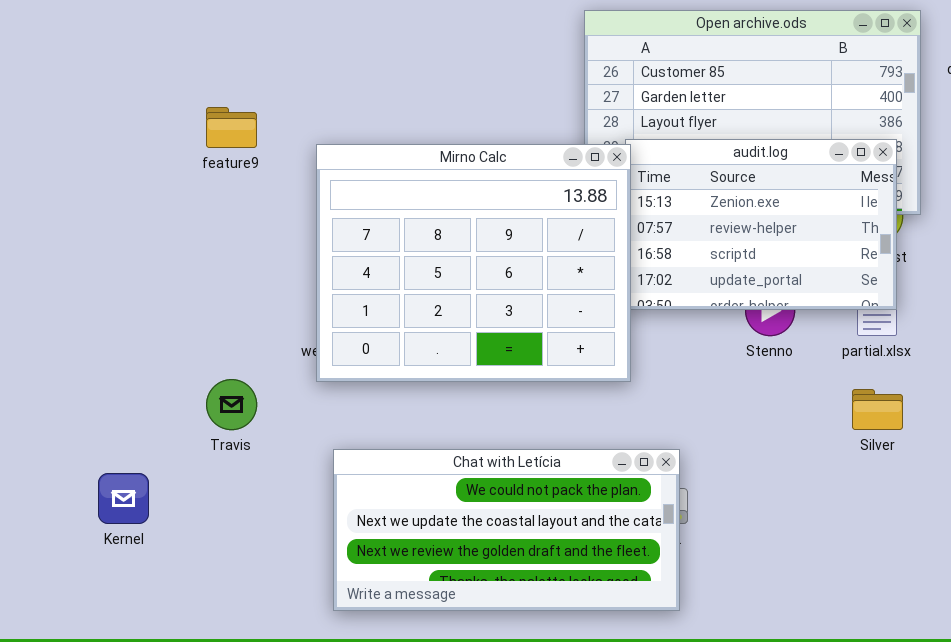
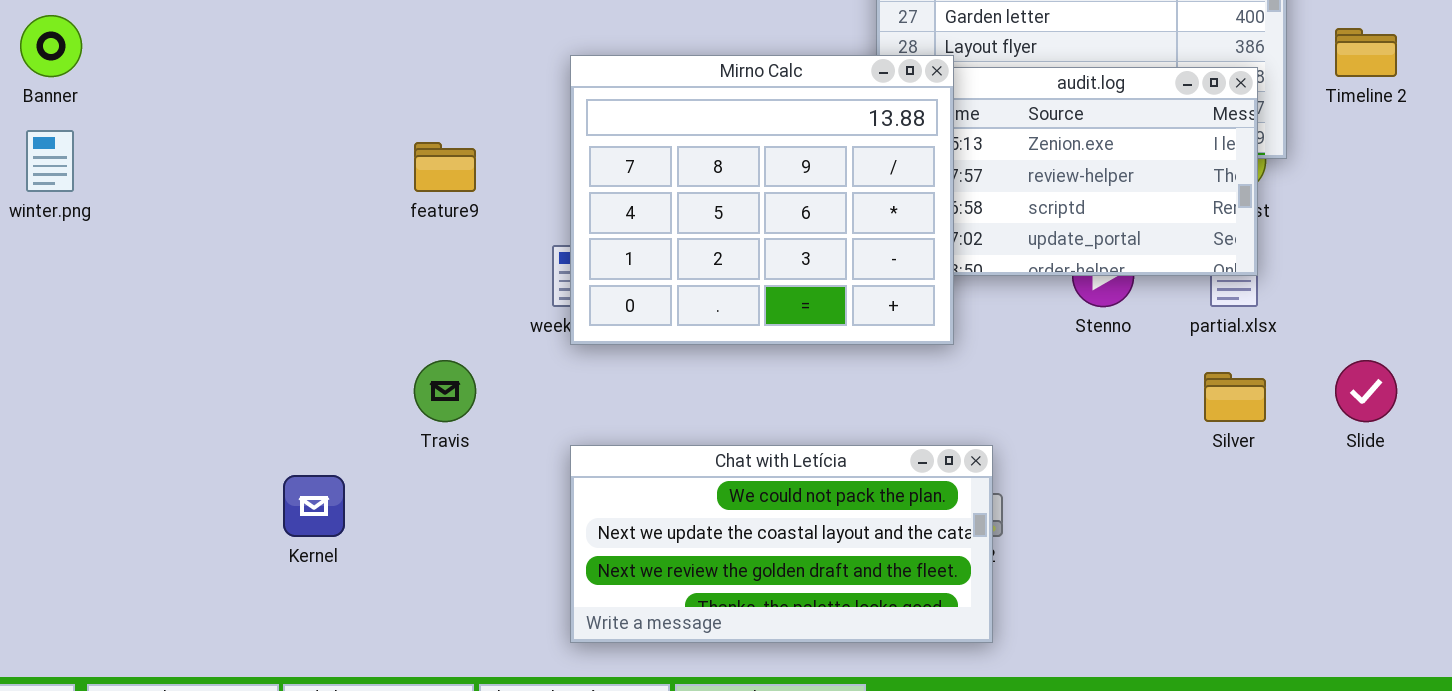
feature9: [206,107,257,148] -> [414,142,476,192], moved
Mirno Calc: [316,144,631,382] -> [570,55,954,345], moved

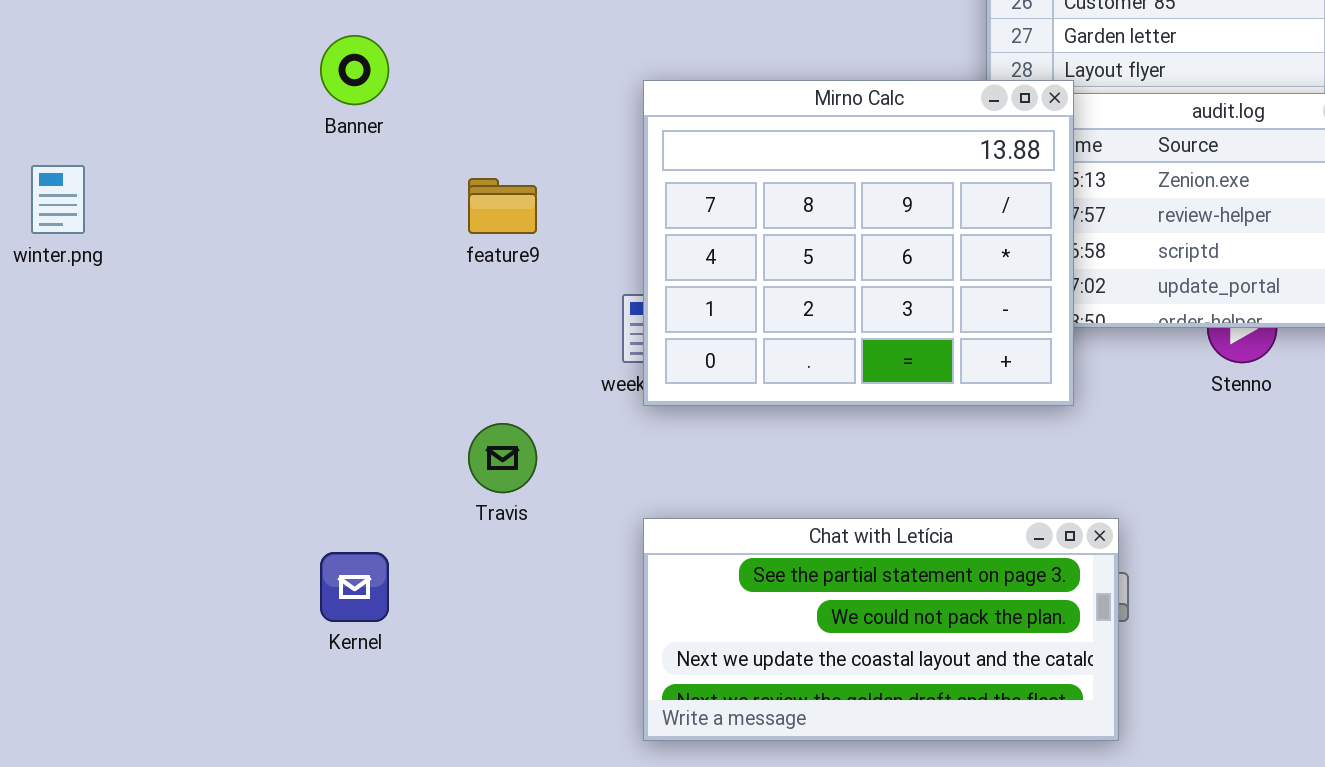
Banner: [20,15,82,77] -> [320,35,389,105], moved
Chat with Letícia: [570,445,993,643] -> [643,518,1119,741], scrolled up 1 row

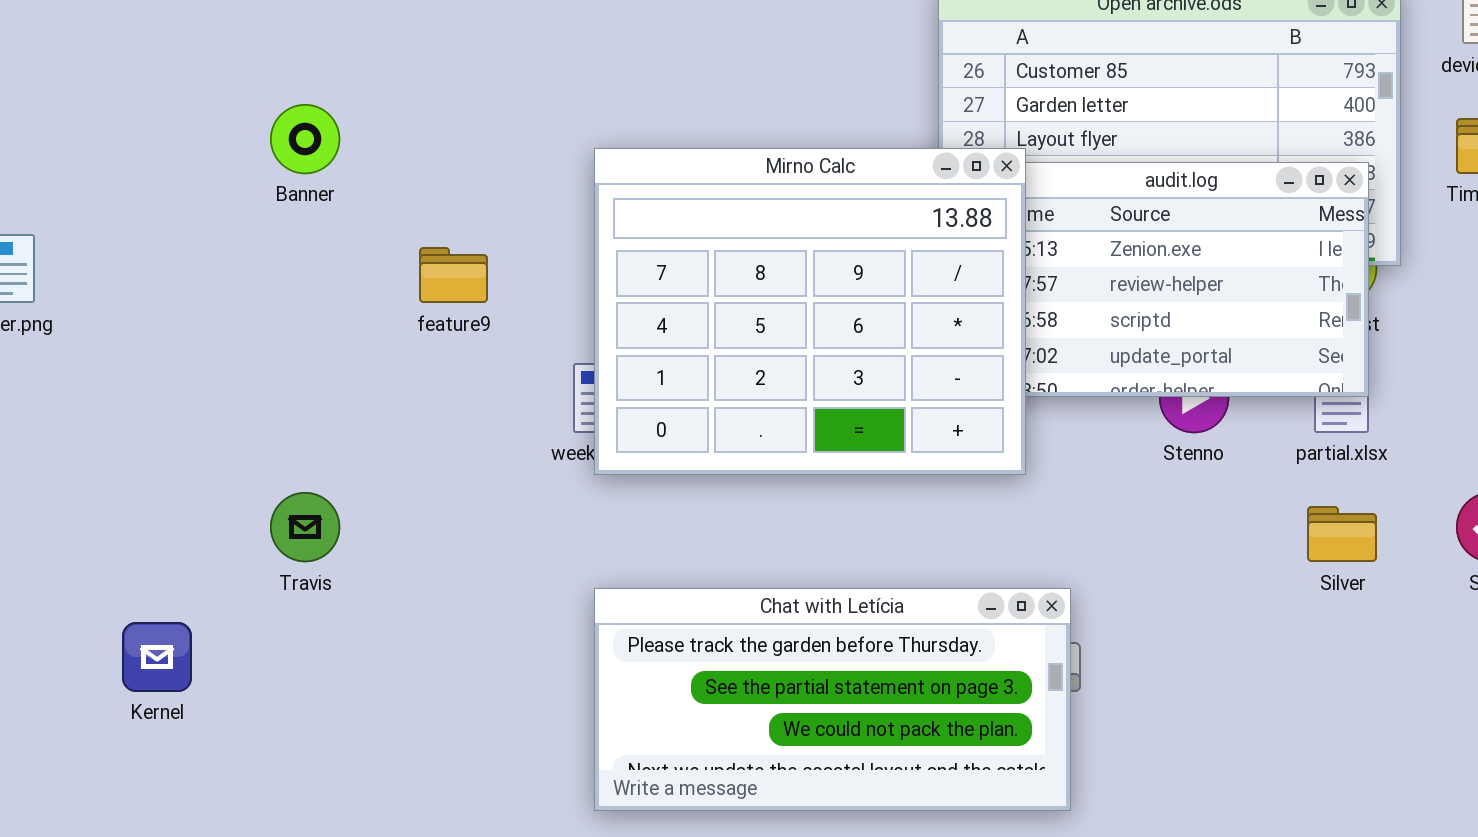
Travis: [468,423,537,493] -> [270,492,340,562], moved
Chat with Letícia: [643,518,1119,741] -> [594,588,1071,811], scrolled up 1 row
Kernel: [320,552,389,622] -> [122,622,192,692], moved

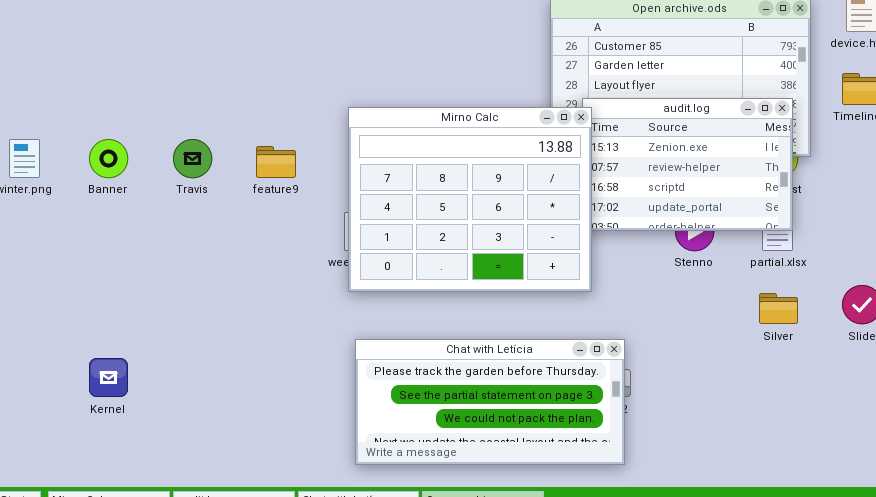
Banner: [270,104,340,174] -> [89,139,128,178], moved
Mirno Calc: [594,148,1026,475] -> [348,107,592,292], moved
Travis: [270,492,340,562] -> [173,139,212,178], moved

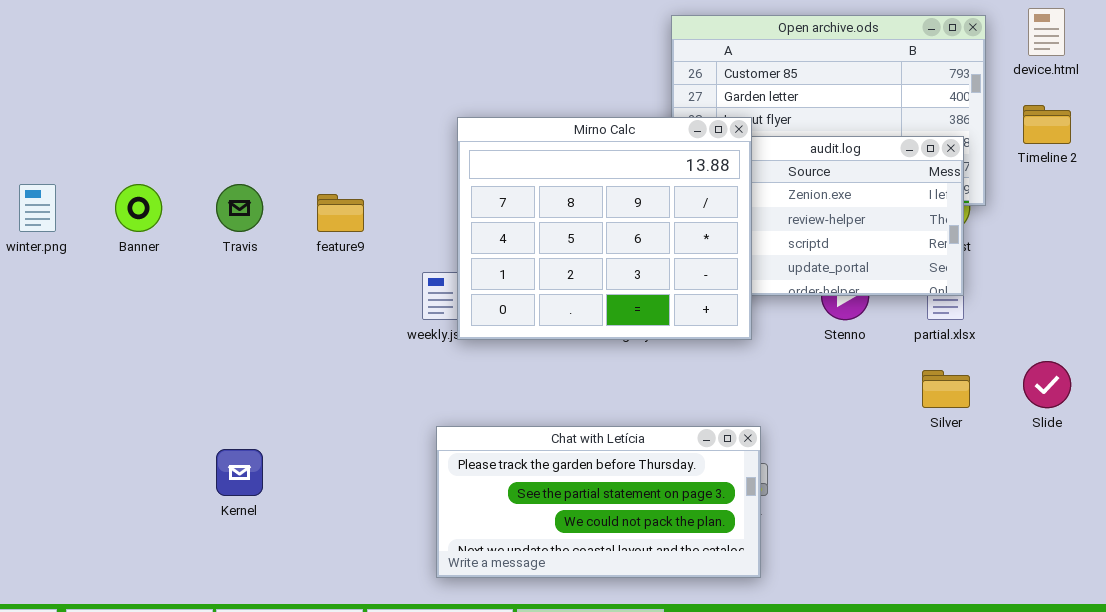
Mirno Calc: [348,107,592,292] -> [457,117,752,340], moved
Kernel: [89,358,128,397] -> [216,449,263,496], moved

